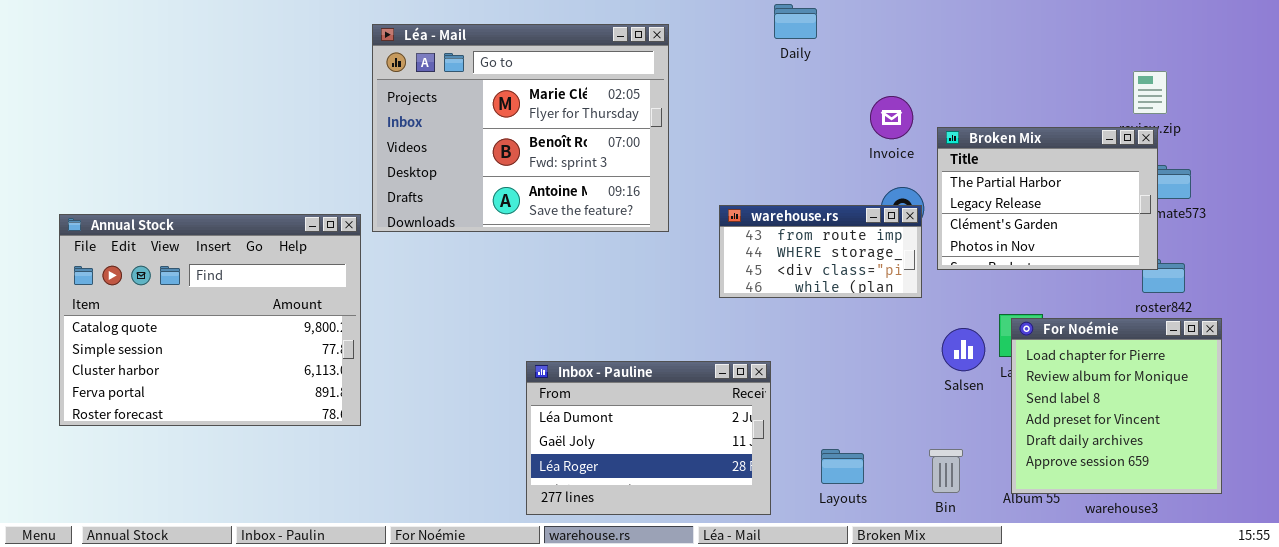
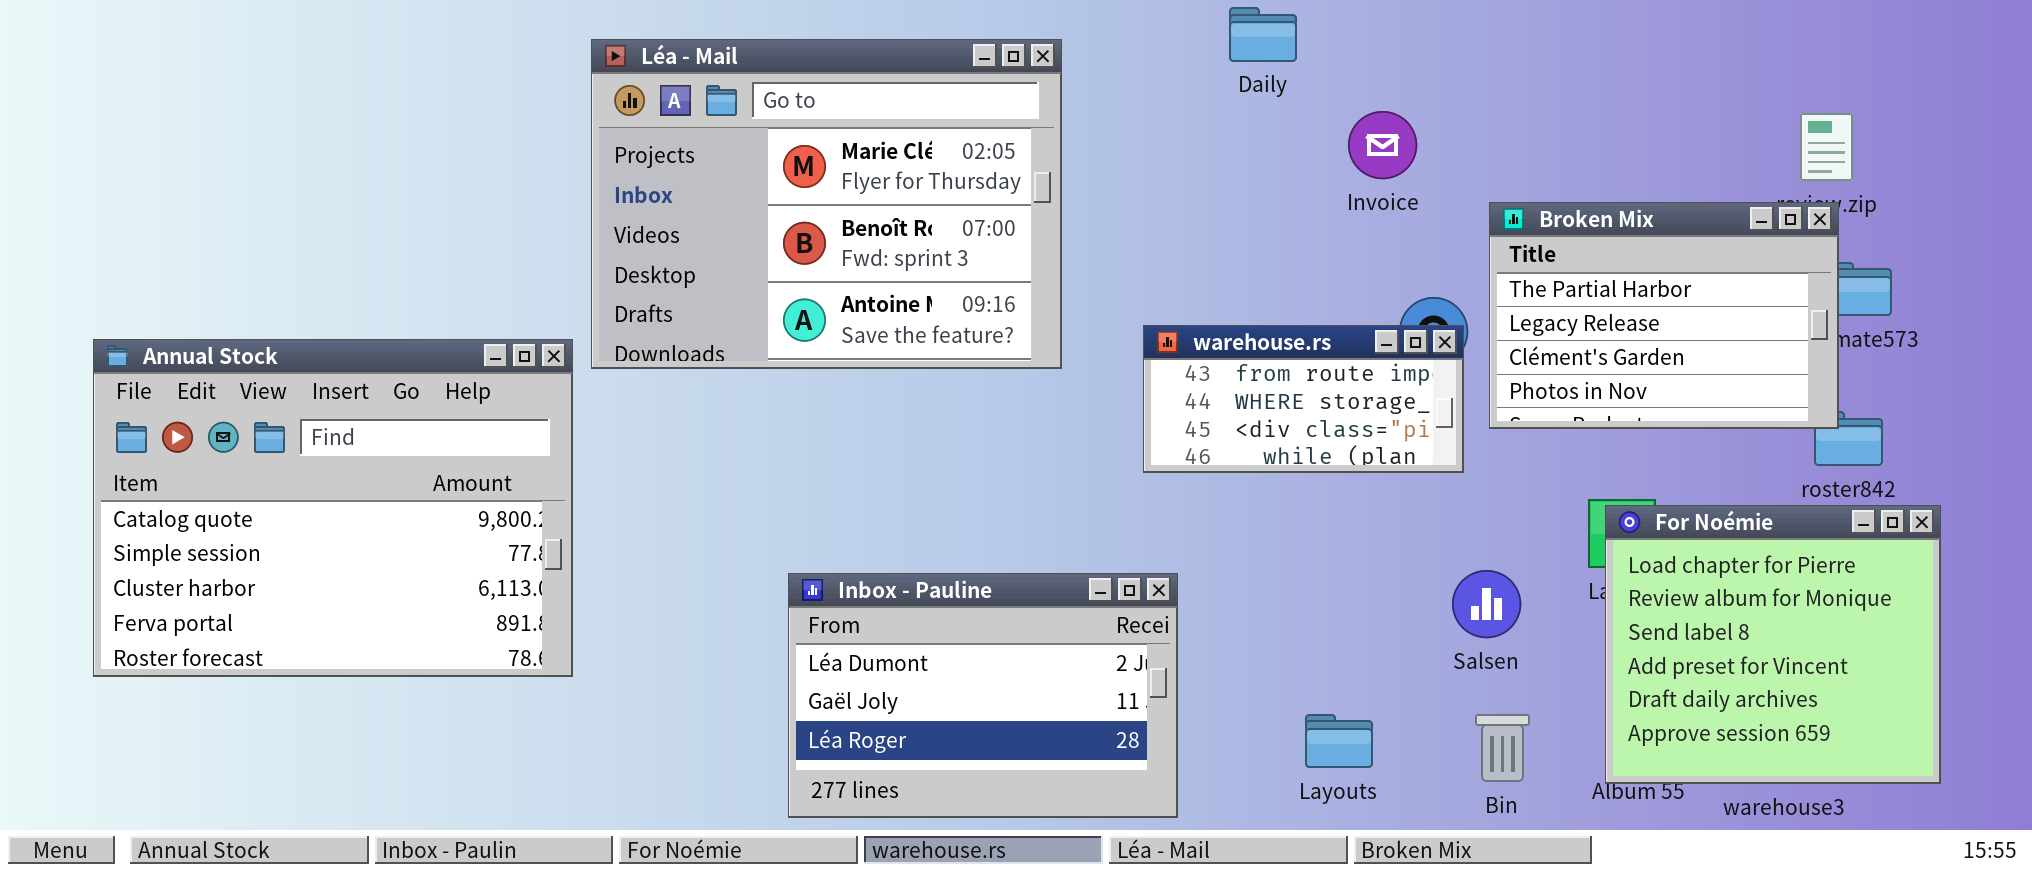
Invoice: [870,96,913,139] -> [1348,111,1417,179], moved
Salsen: [942,328,985,371] -> [1452,570,1521,638], moved
Inbox - Pauline: [526,361,771,515] -> [788,573,1178,818], moved

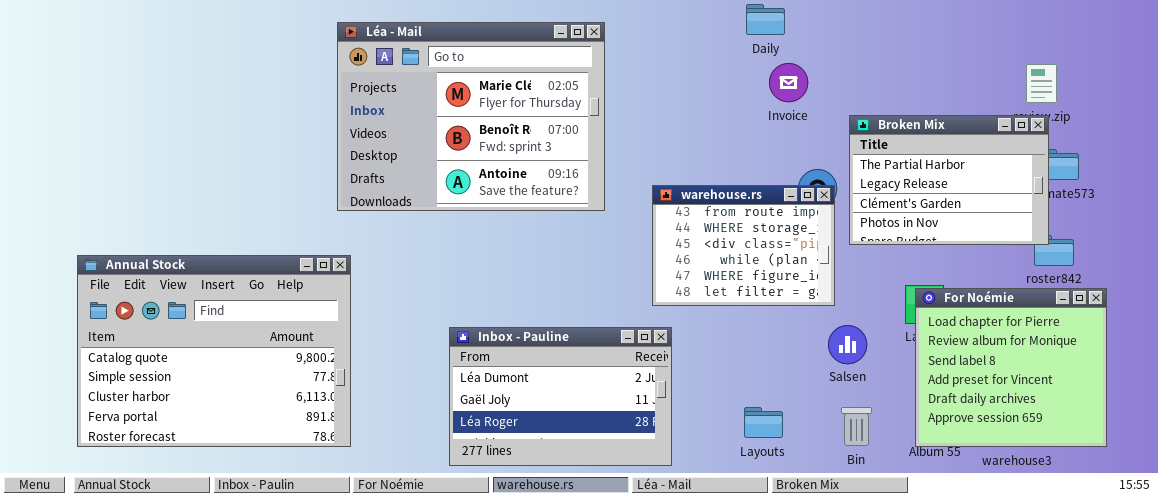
Daily: [1229,7,1297,62] -> [746,4,785,35], moved
warehouse.rs: [1143,325,1464,473] -> [652,185,835,306], resized
Annual Stock: [93,339,573,677] -> [77,255,351,447], moved

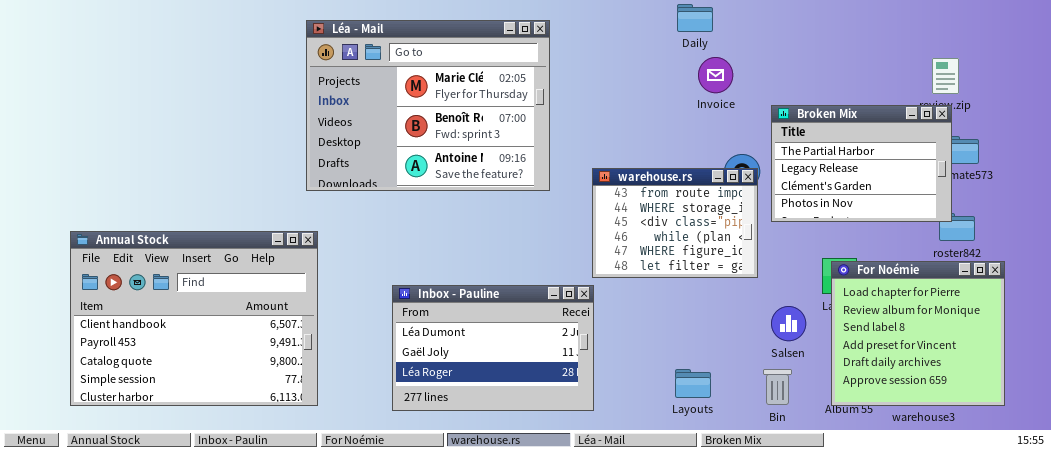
Annual Stock: [77,255,351,447] -> [70,231,318,406], scrolled up 2 rows
Salsen: [828,325,867,364] -> [771,306,806,341], moved
Inbox - Pauline: [449,327,672,466] -> [392,285,594,411], moved

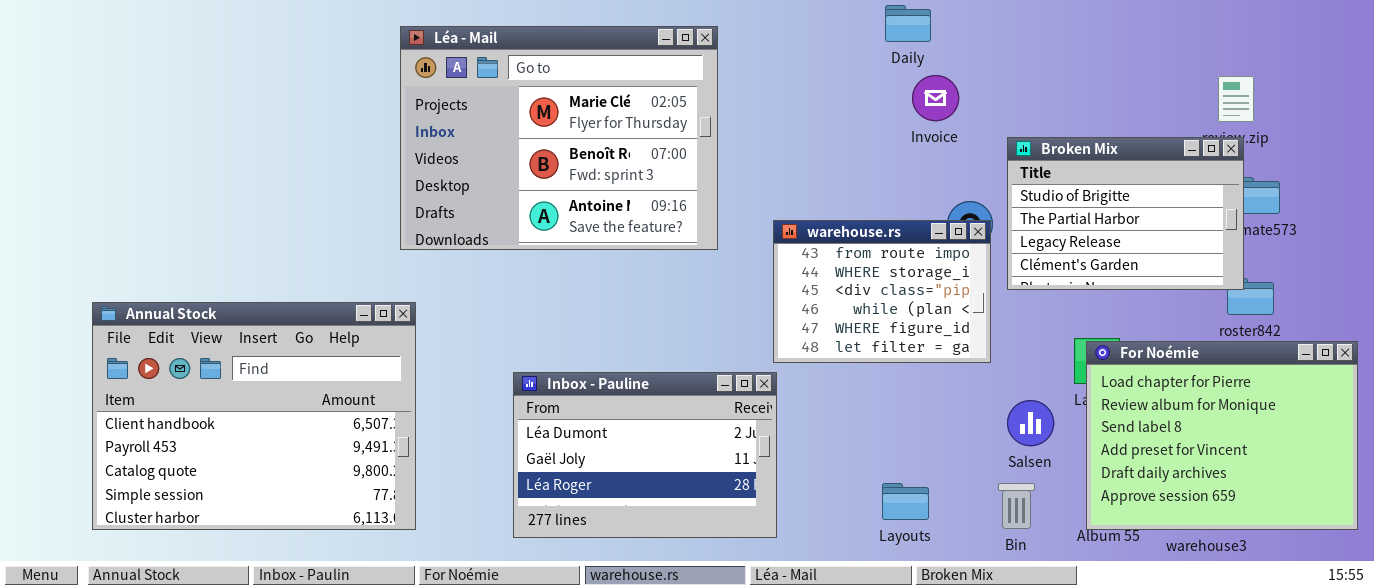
Broken Mix: [771,105,952,222] -> [1007,137,1244,290], scrolled up 1 row
For Noémie: [831,261,1005,406] -> [1086,341,1358,530], resized

